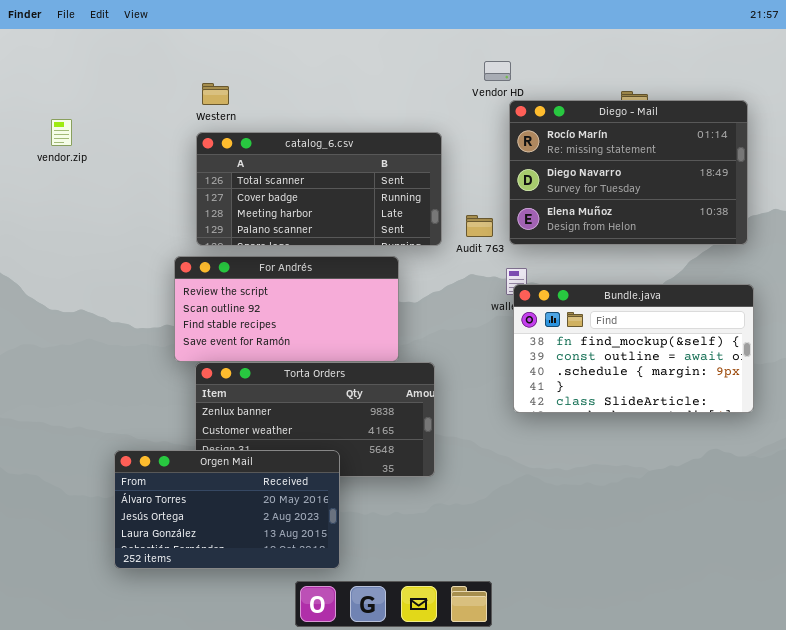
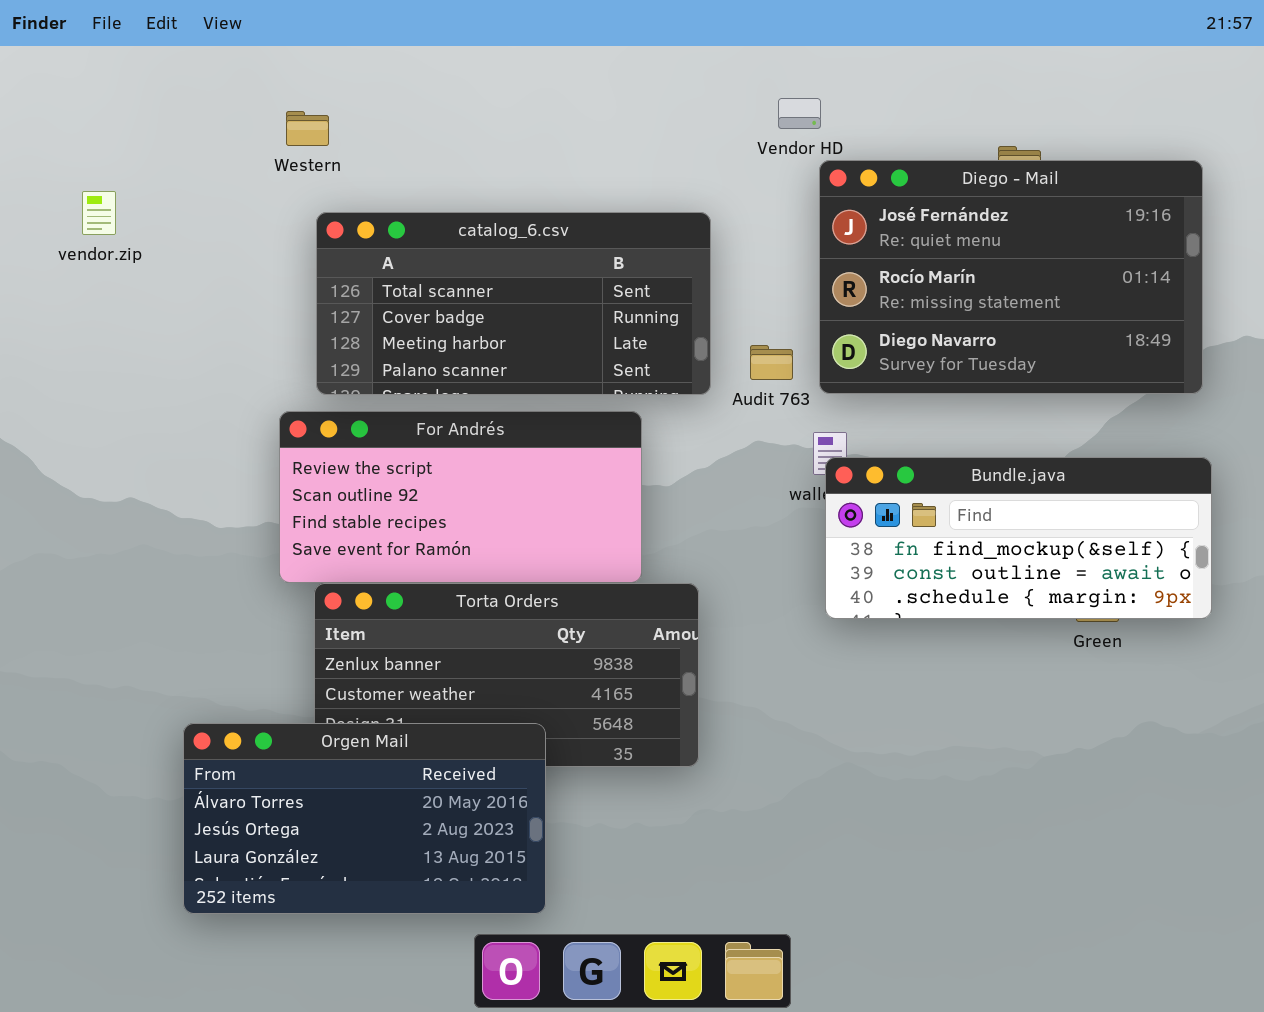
Western: [202,83,229,105] -> [286,111,329,146], moved
Diego - Mail: [509,100,748,245] -> [819,160,1203,394], scrolled up 1 row
Bundle.java: [513,284,754,413] -> [825,457,1212,619], resized

